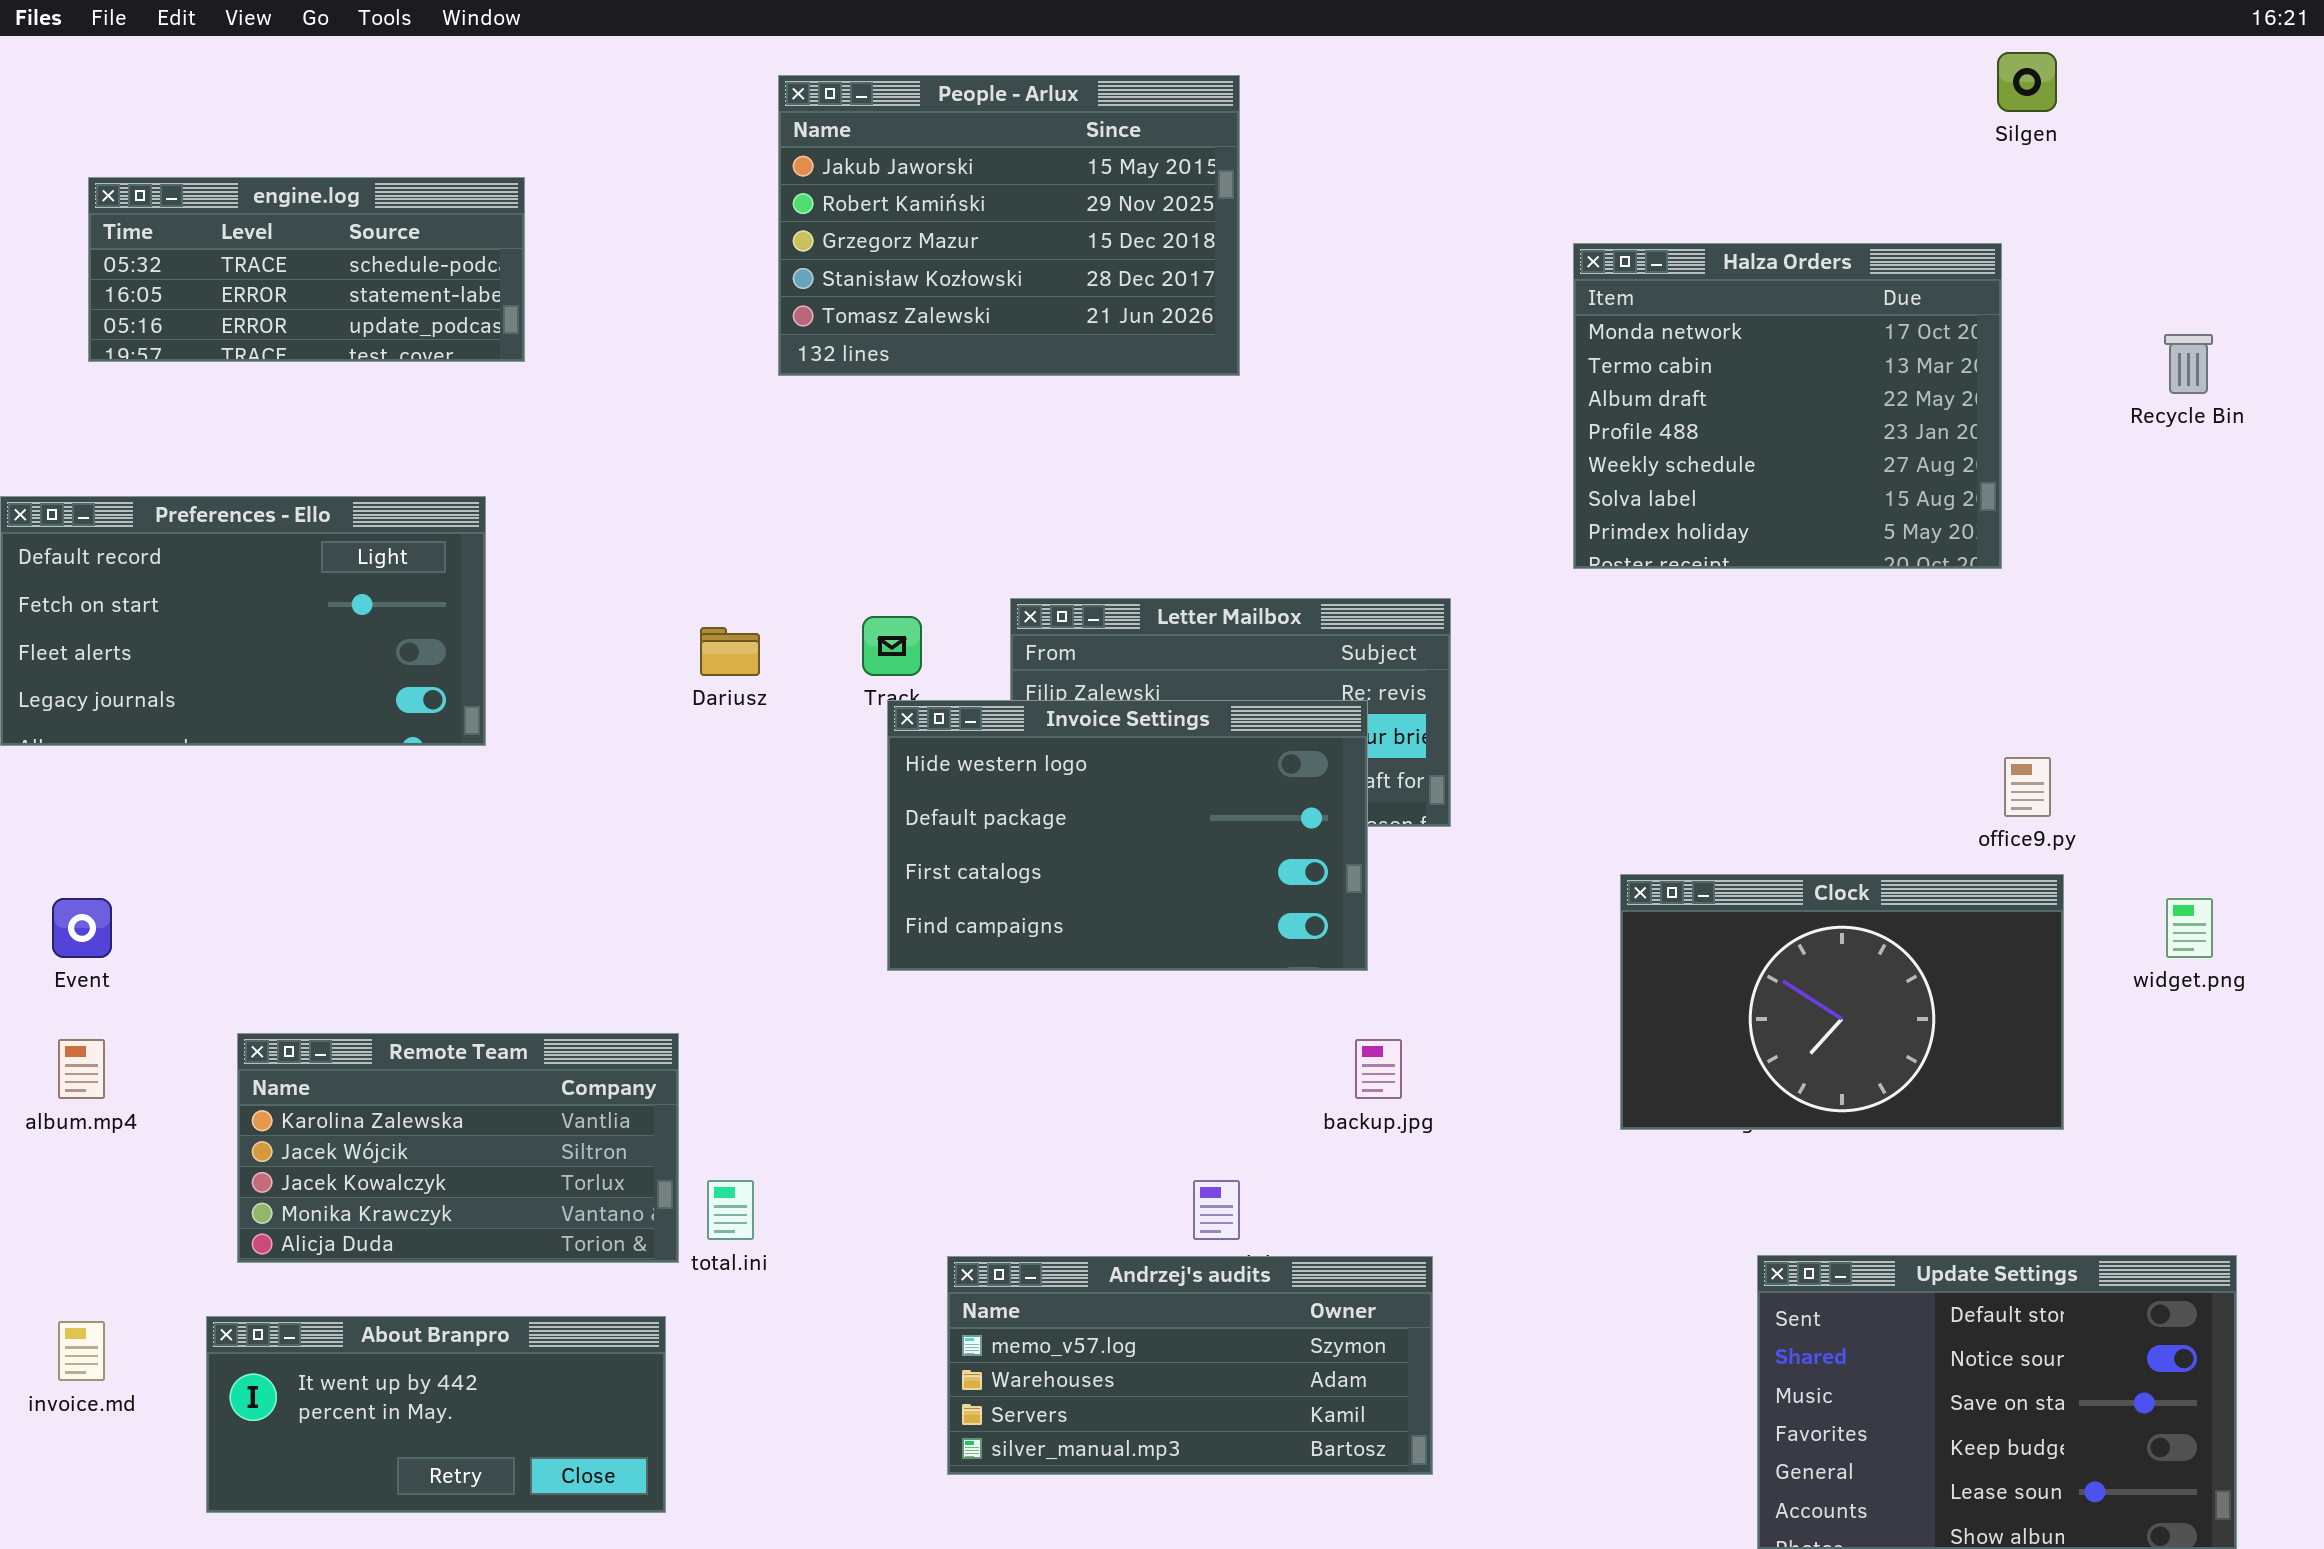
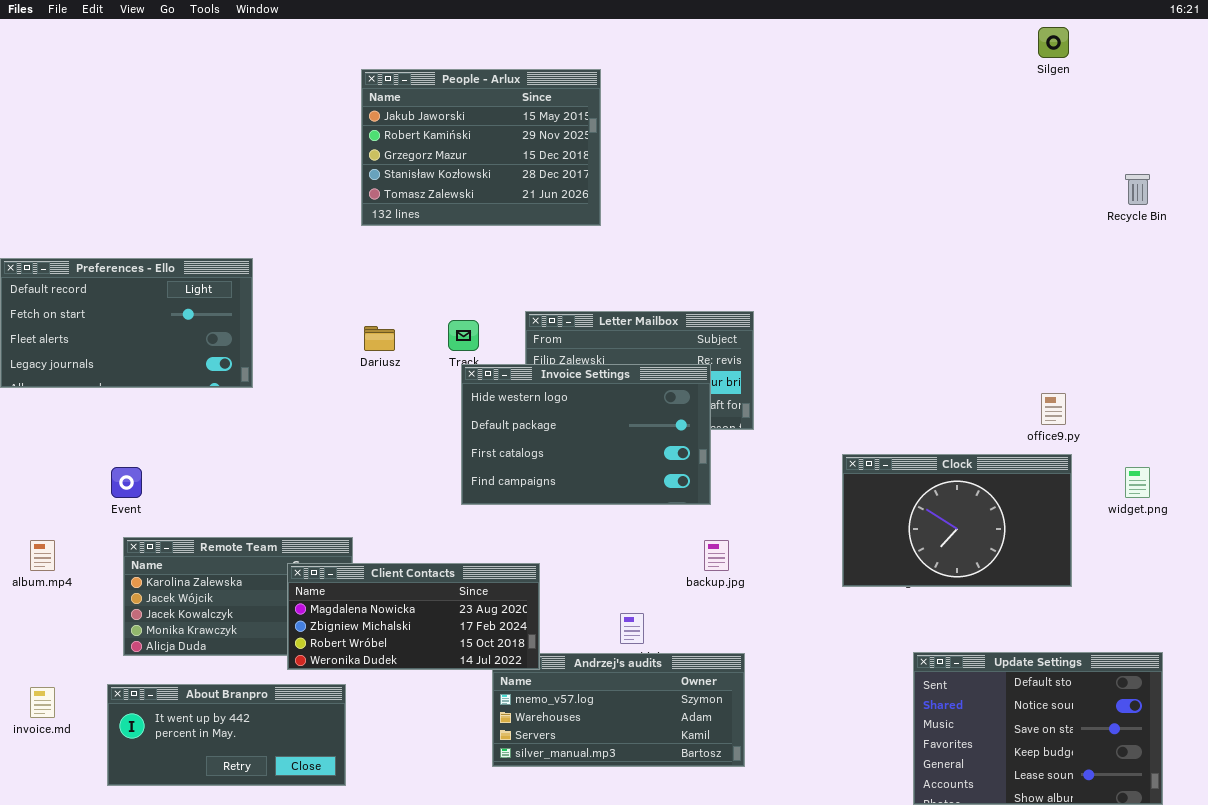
People - Arlux: [778,75,1240,376] -> [361,69,601,226], moved
engine.log: [88,177,525,362] -> none, closed
Halza Orders: [1573,243,2002,569] -> none, closed
Event: [52,898,112,958] -> [111,467,142,498], moved
Client Contacts: none -> [287,563,540,670], opened

